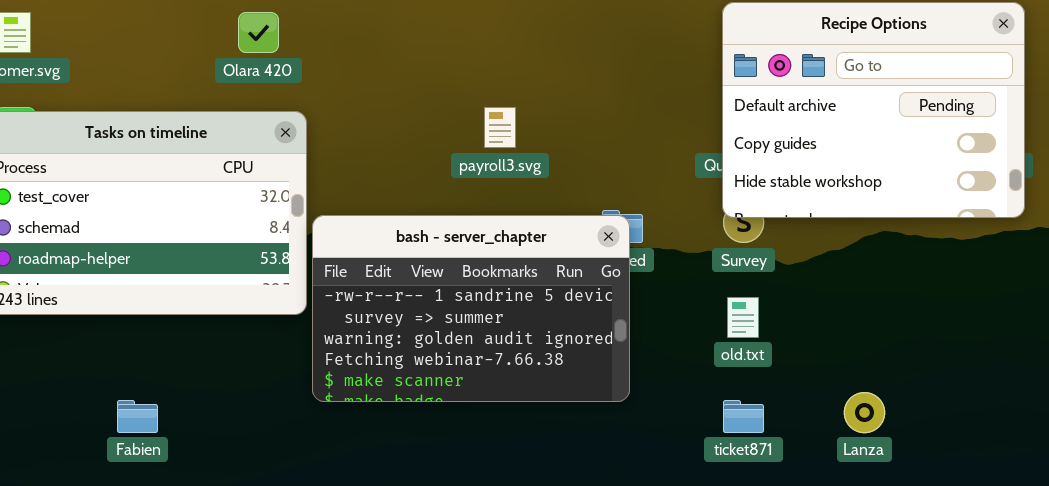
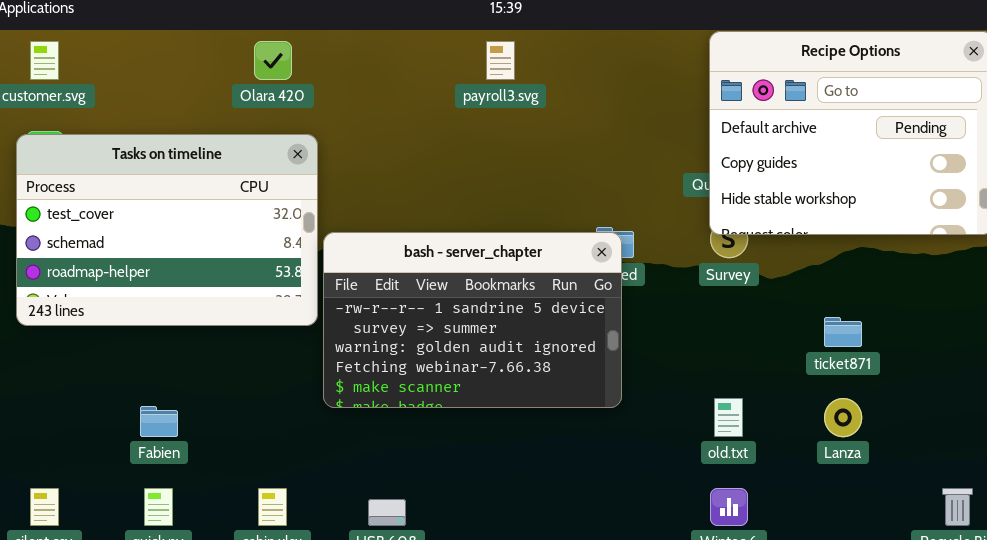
payroll3.svg: [484,107,516,148] -> [486,41,515,80], moved
old.txt: [727,297,759,338] -> [714,398,743,437], moved
ticket871: [723,400,764,433] -> [824,317,862,347], moved

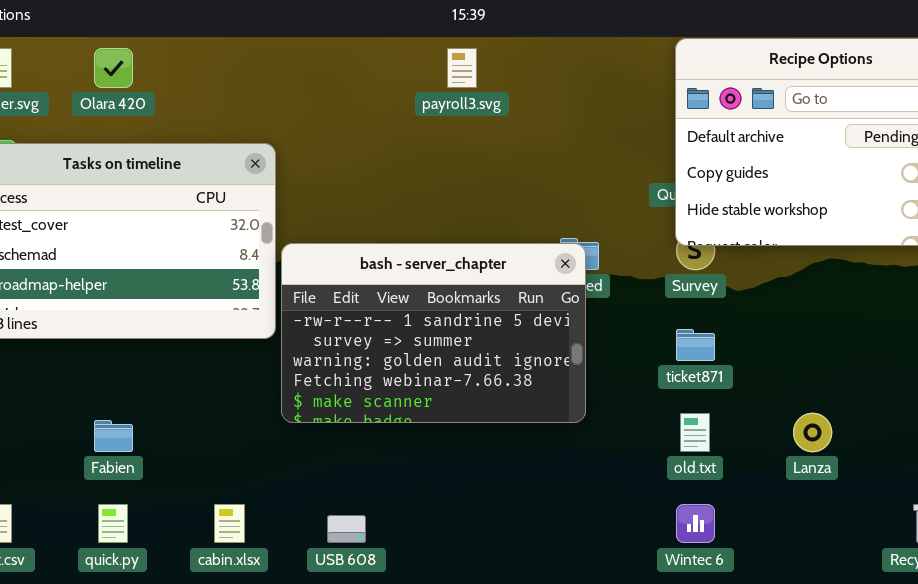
Olara 420: [254,41,292,80] -> [94,48,133,88], moved
ticket871: [824,317,862,347] -> [676,329,715,361], moved

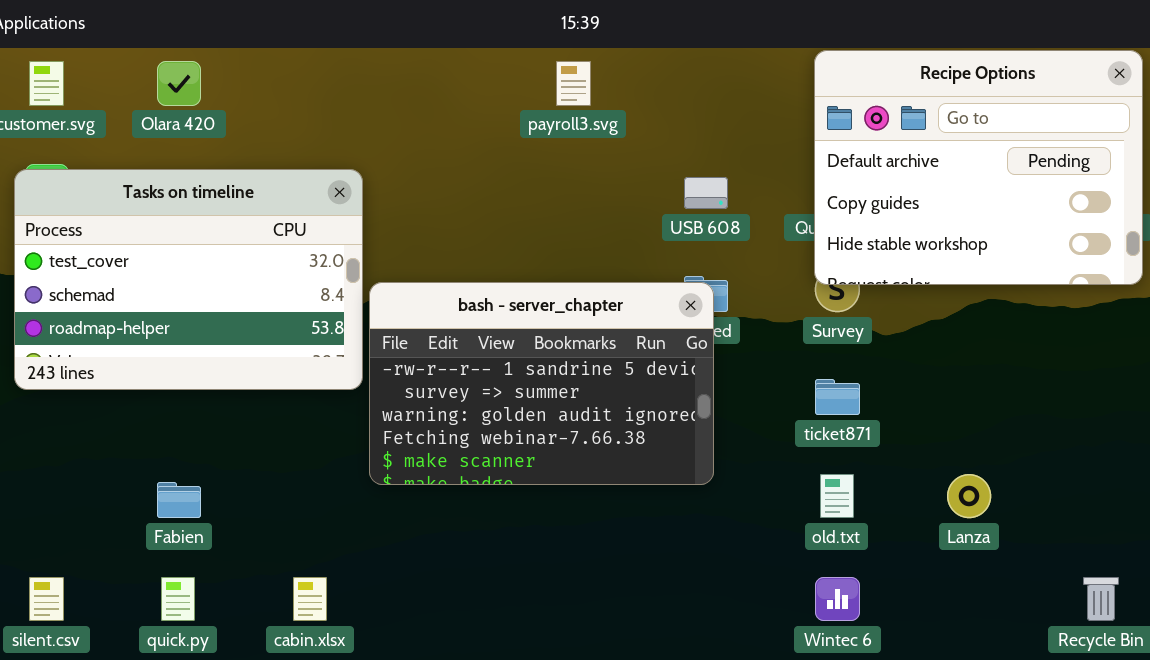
USB 608: [327,515,366,543] -> [684,177,728,209], moved

